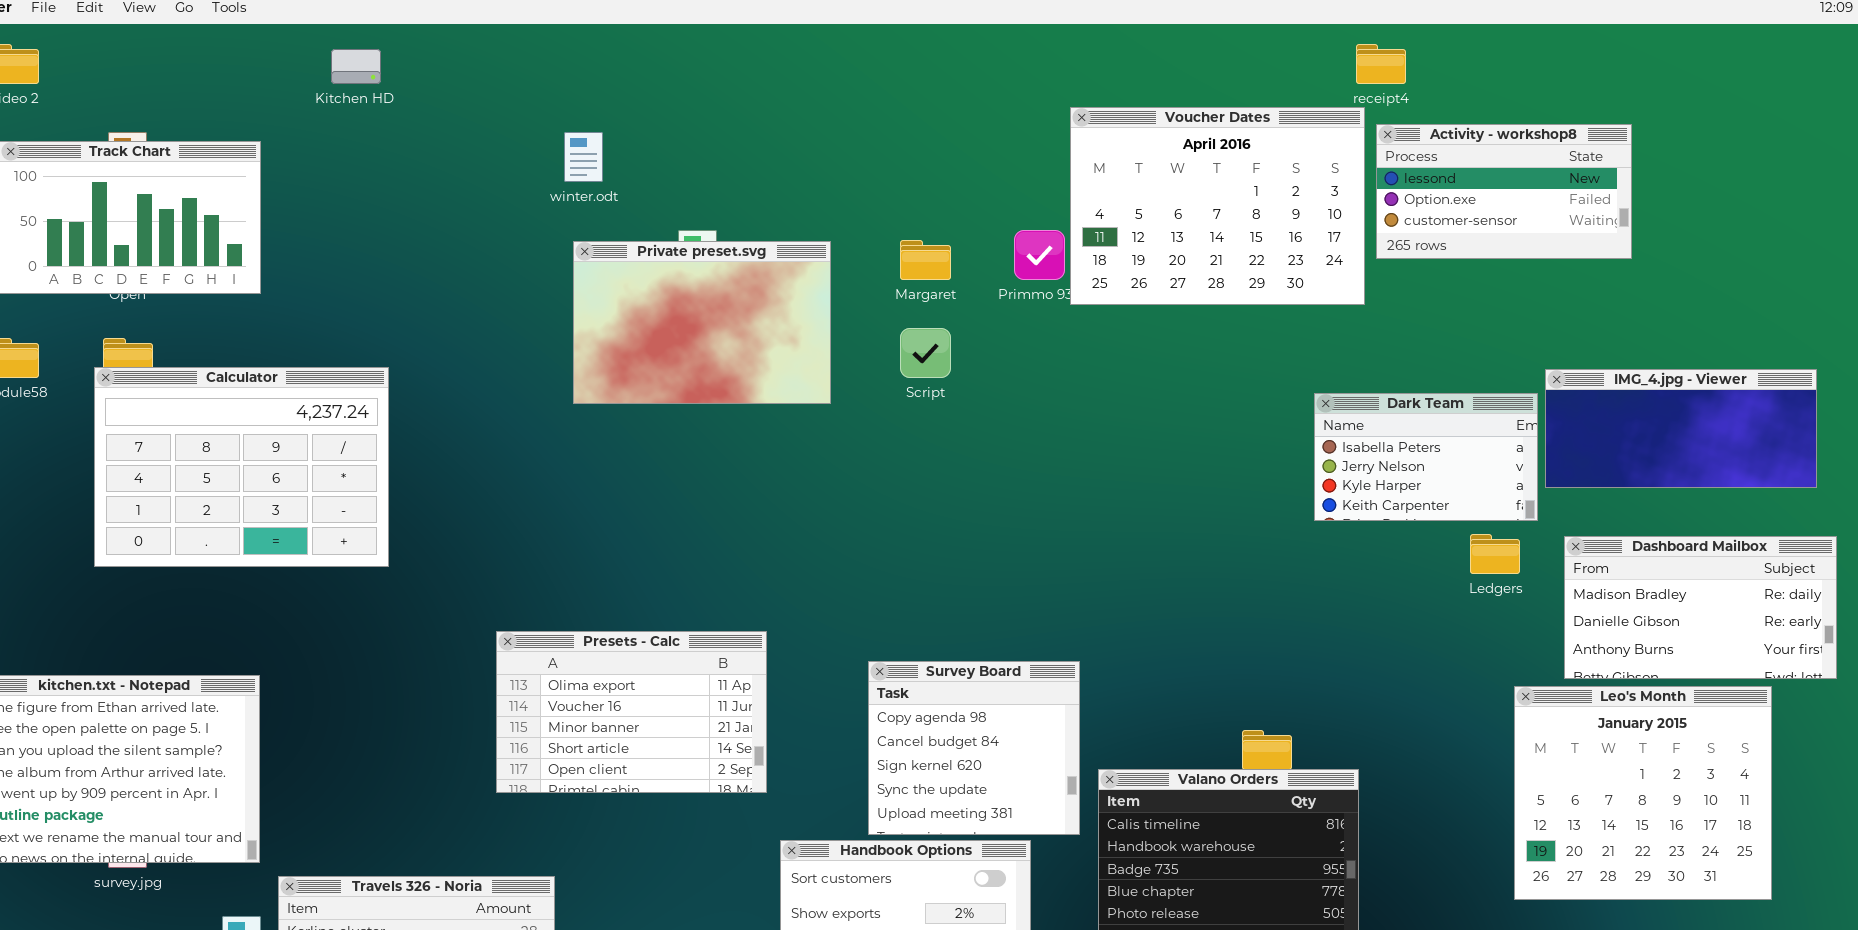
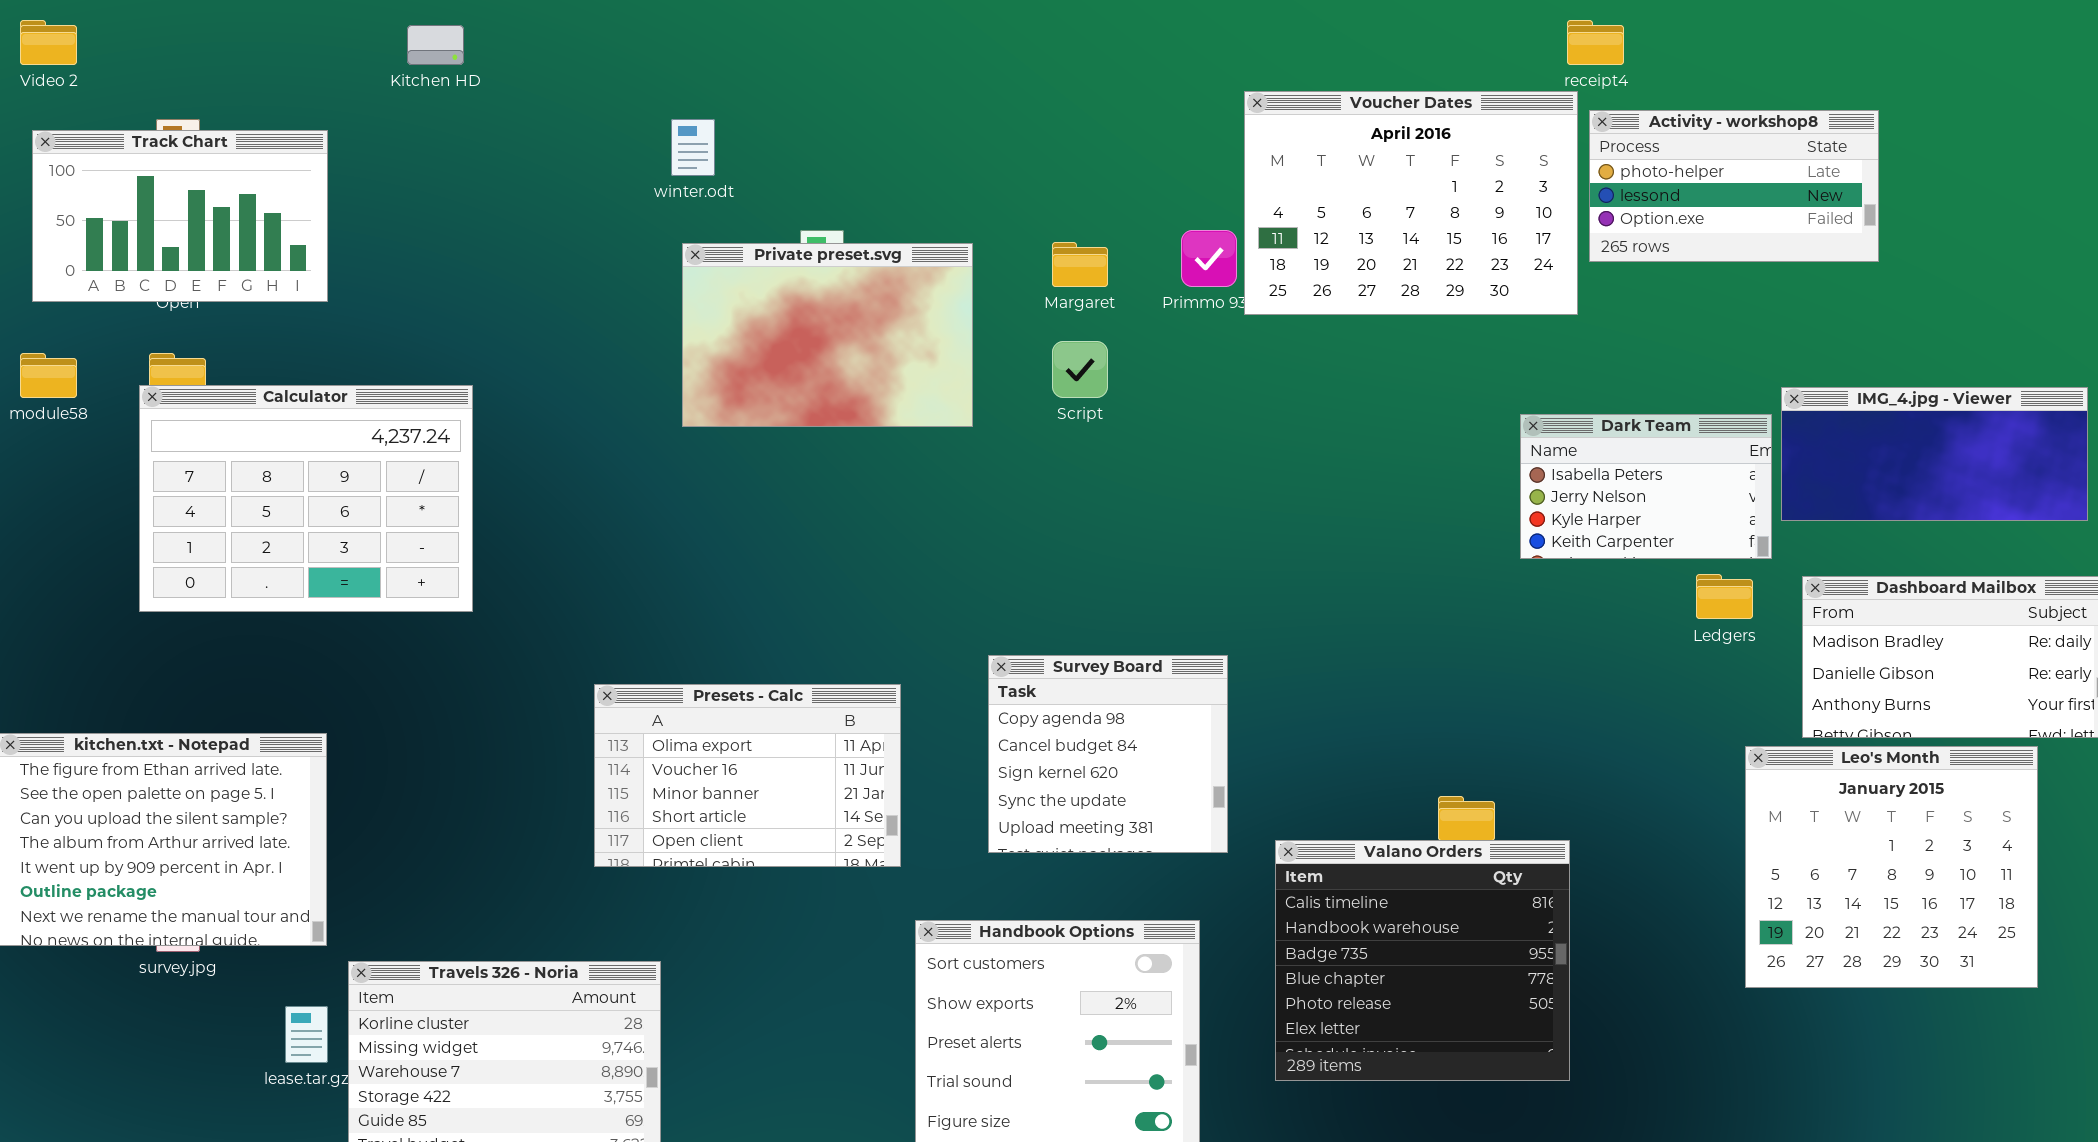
Activity - workshop8: [1376,124,1632,259] -> [1589,110,1879,262], scrolled up 1 row
Survey Board: [868,661,1080,835] -> [988,655,1228,853], moved

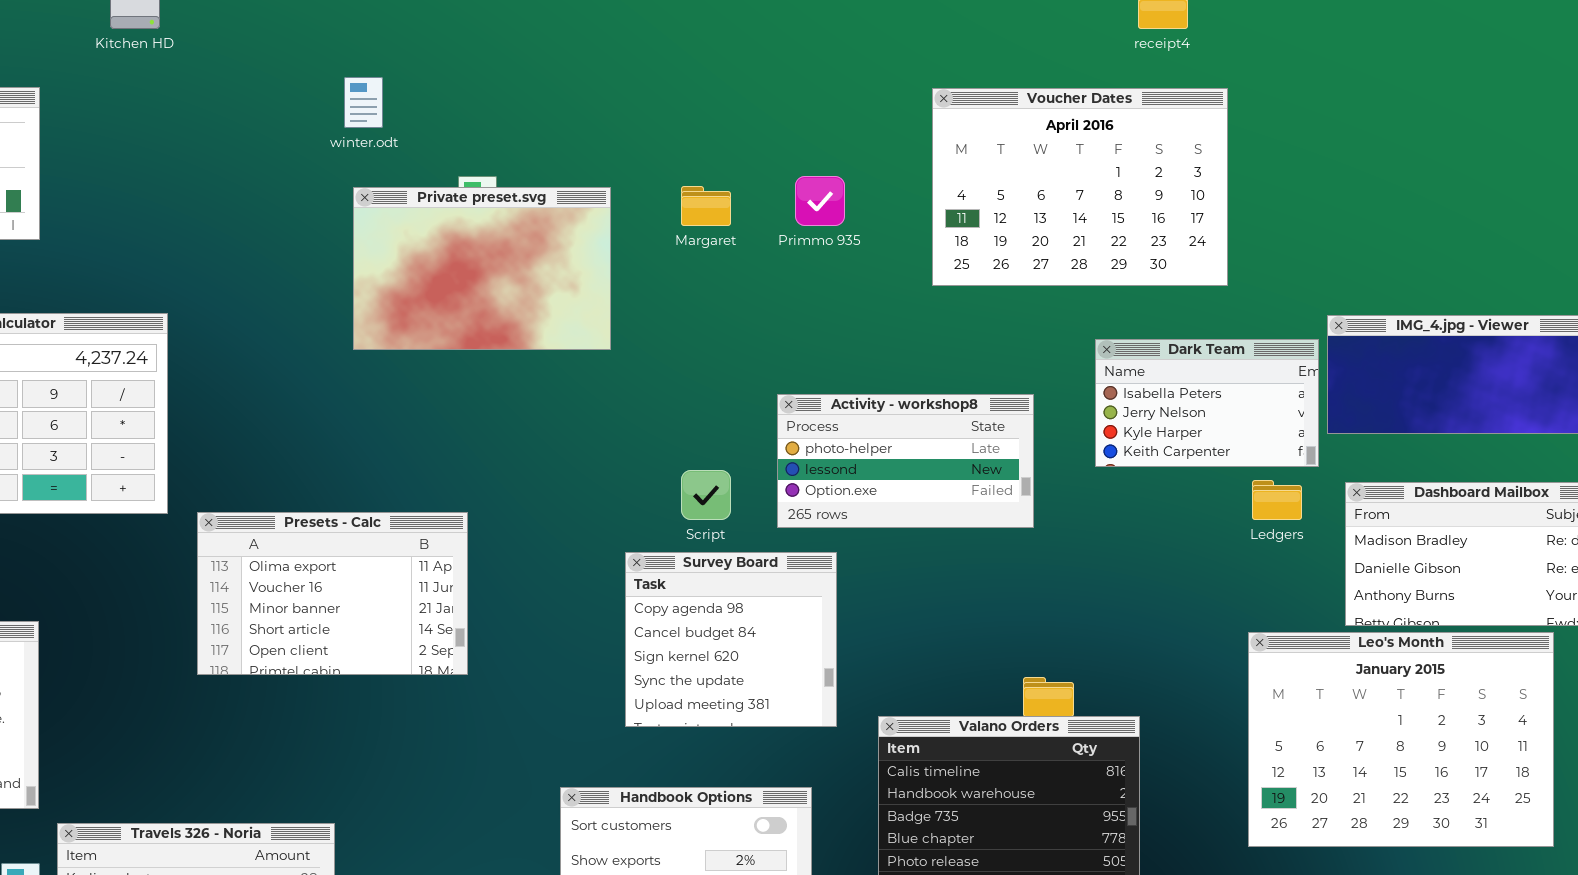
Voucher Dates: [1244,91,1578,315] -> [932,88,1228,286], moved
Activity - workshop8: [1589,110,1879,262] -> [777,394,1034,528], moved
Script: [1052,341,1108,398] -> [681,470,731,520], moved
Presets - Calc: [594,684,901,867] -> [197,512,468,675], moved
Leo's Month: [1745,746,2038,988] -> [1248,632,1554,847], resized

